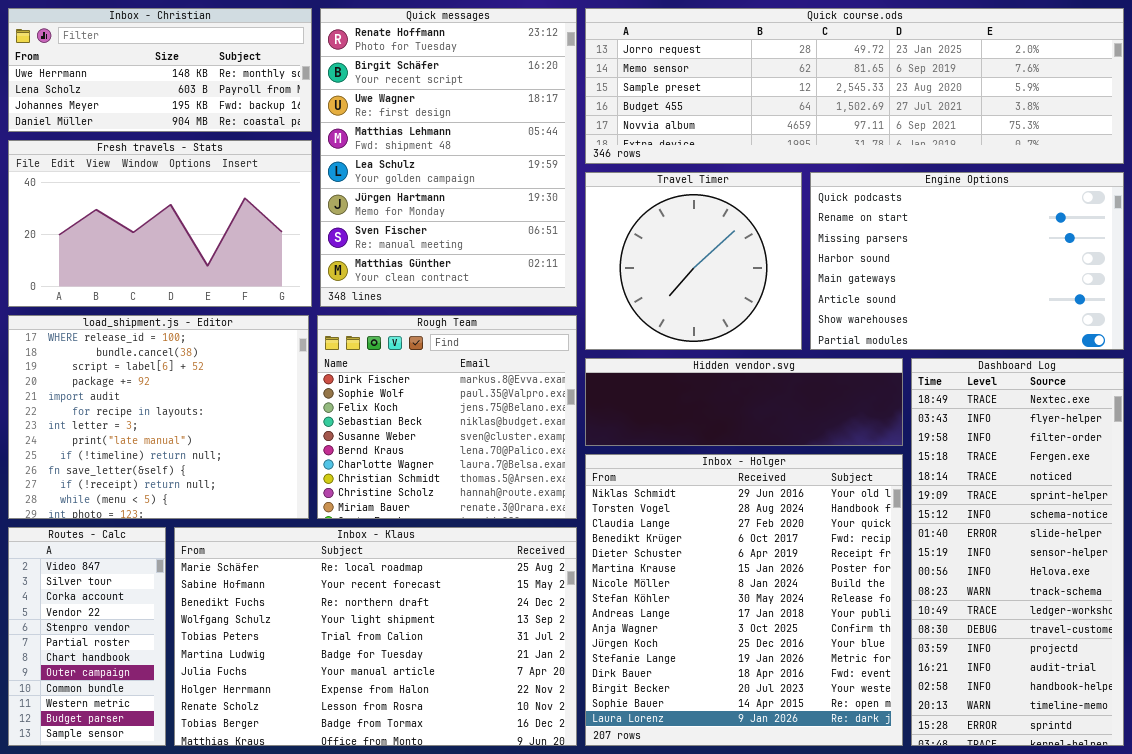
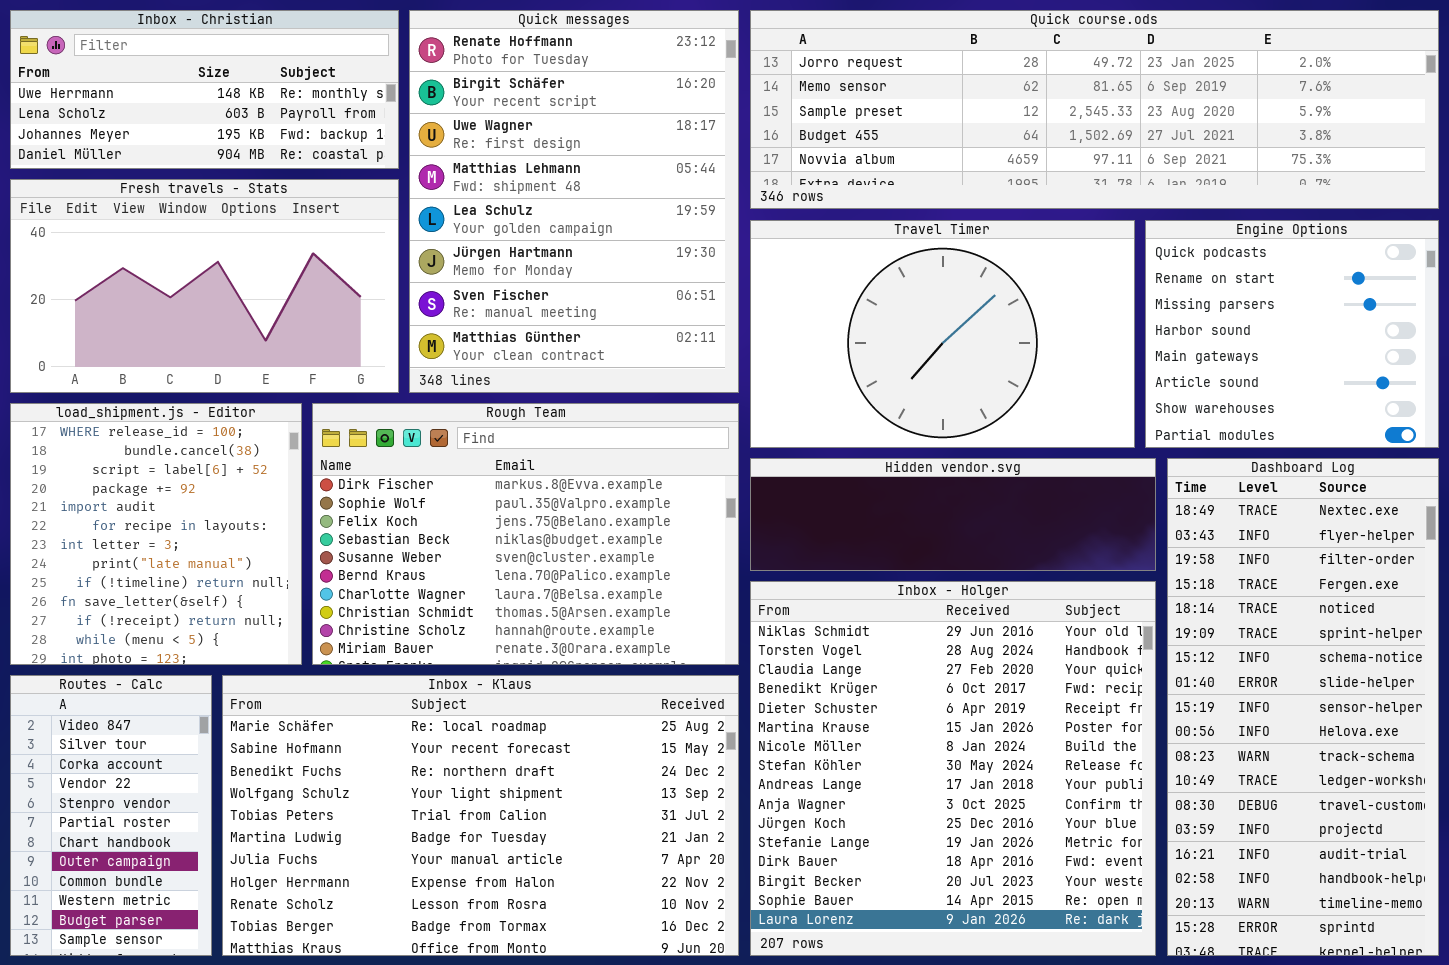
Travel Timer: [585,172,802,350] -> [750,220,1135,448], resized
Engine Options: [810,172,1124,350] -> [1145,220,1439,448], resized
load_shipment.js - Editor: [8,315,309,519] -> [10,403,302,665], resized
Rough Team: [317,315,577,519] -> [312,403,739,665], resized

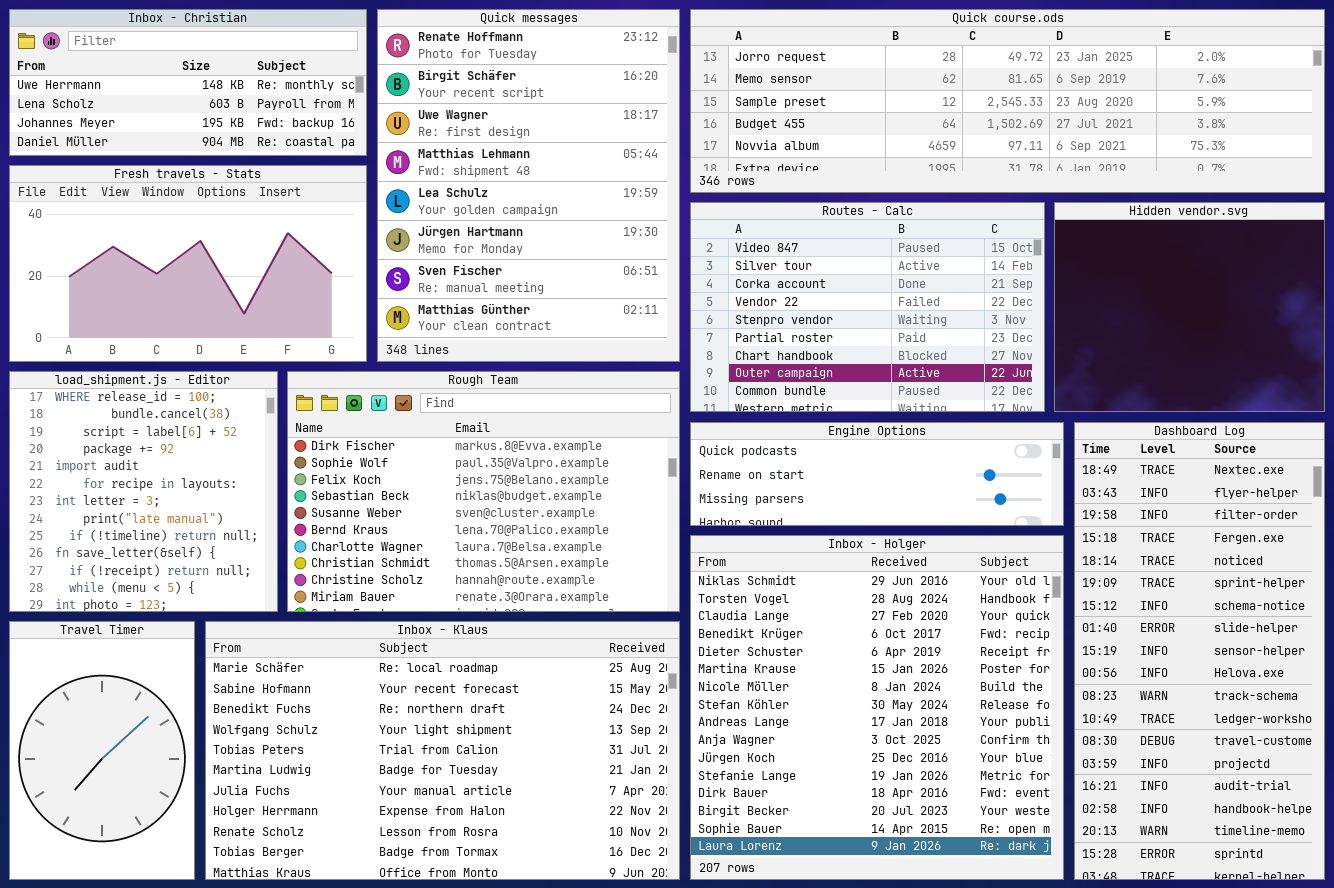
Travel Timer: [750,220,1135,448] -> [9,621,195,880], moved, resized
Engine Options: [1145,220,1439,448] -> [690,422,1064,526], moved, resized
Hidden vendor.svg: [750,458,1156,571] -> [1054,202,1325,412], moved, resized
Routes - Calc: [10,675,212,956] -> [690,202,1045,412], moved, resized

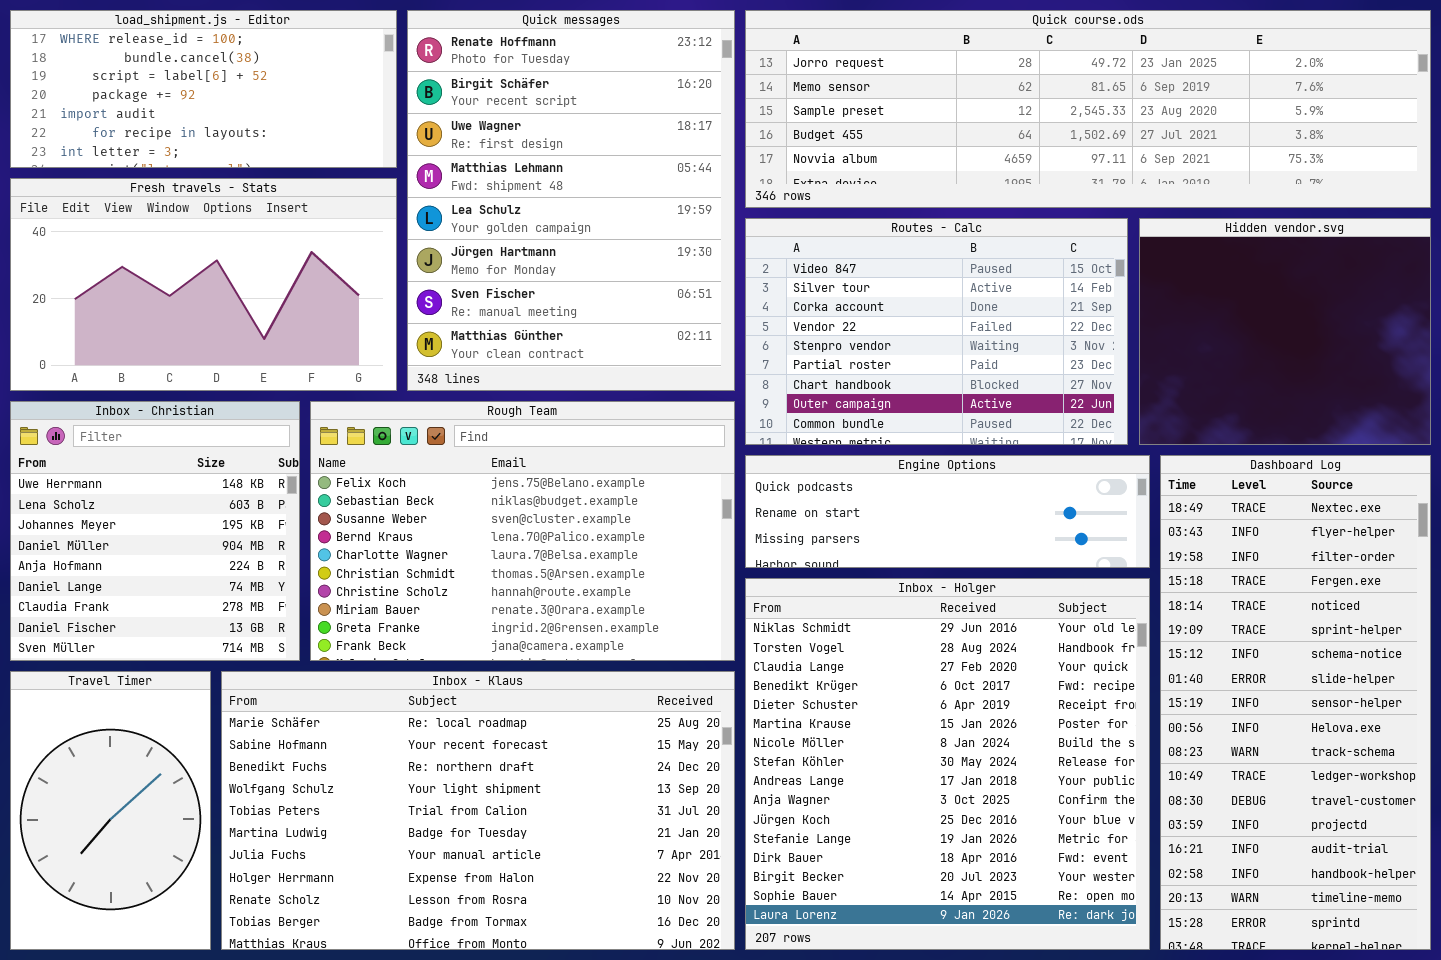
Inbox - Christian: [9,9,367,156] -> [10,401,300,661], moved, resized
load_shipment.js - Editor: [9,371,278,612] -> [10,10,397,168], moved, resized
Rough Team: [287,371,680,612] -> [310,401,735,661], scrolled down 2 rows

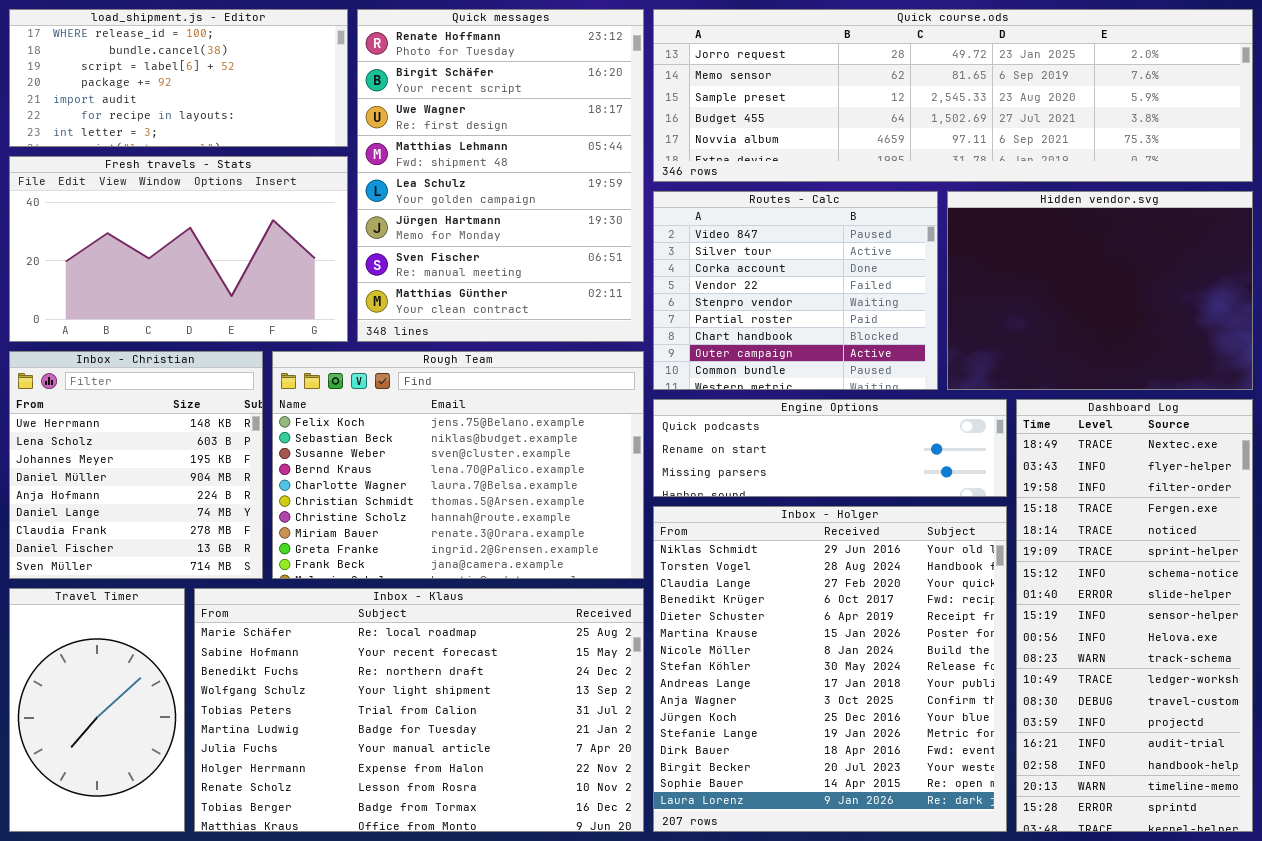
Routes - Calc: [745,218,1128,445] -> [653,191,938,390], resized
Hidden vendor.svg: [1139,218,1431,445] -> [947,191,1253,390], resized

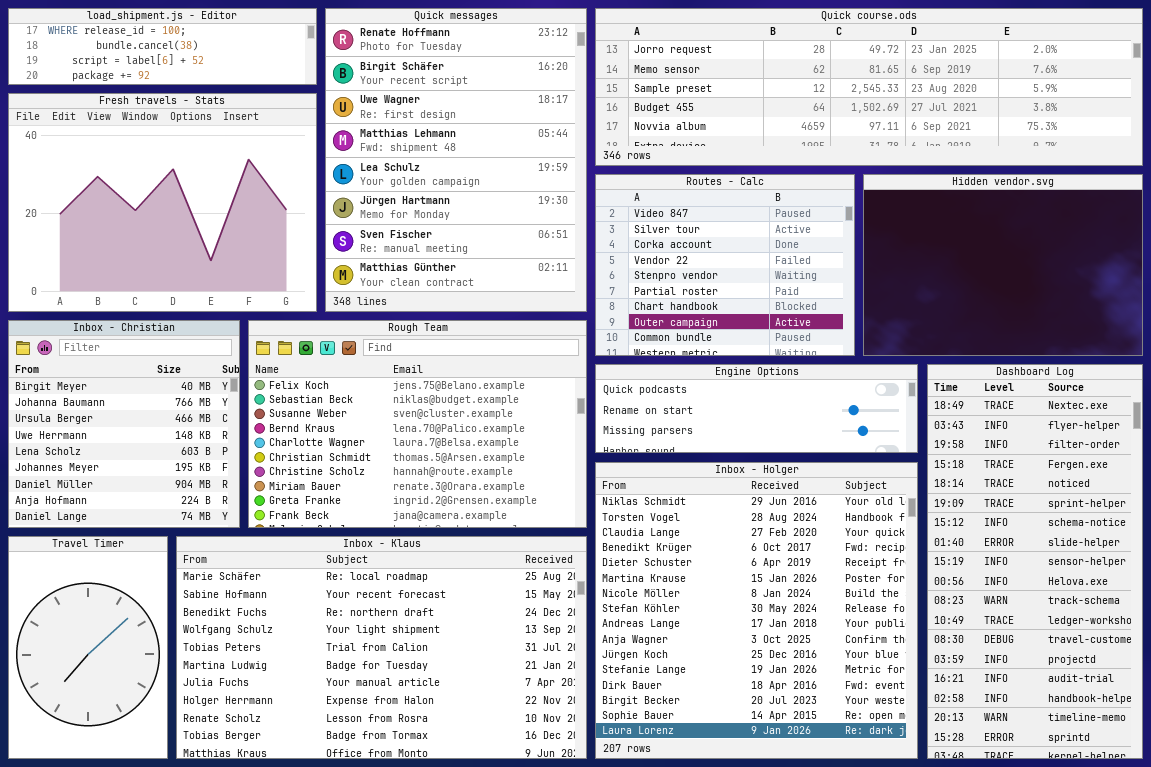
load_shipment.js - Editor: [9,9,348,147] -> [8,8,317,85], resized
Fresh travels - Stats: [9,156,348,342] -> [8,93,317,312], resized
Inbox - Christian: [9,351,263,579] -> [8,320,240,528], scrolled up 3 rows

